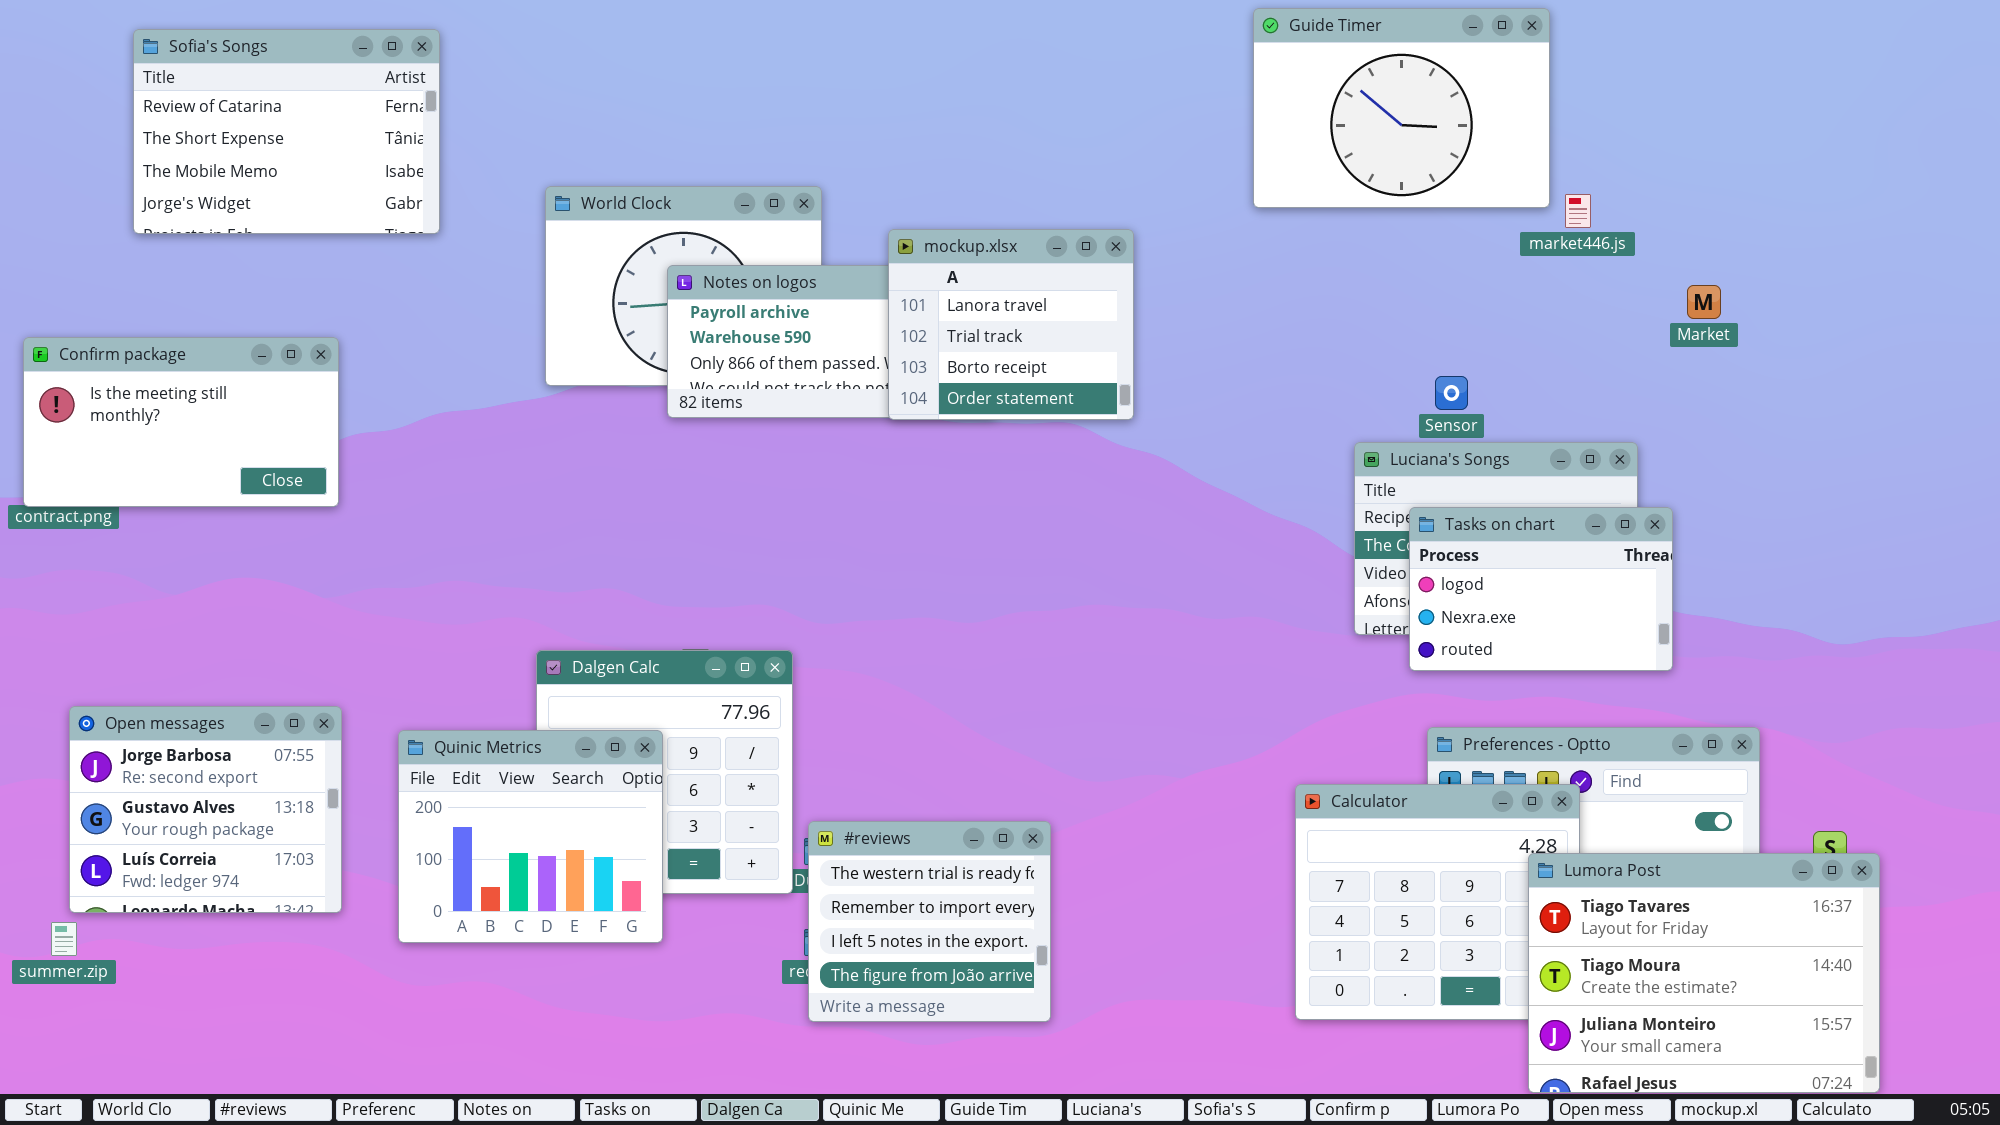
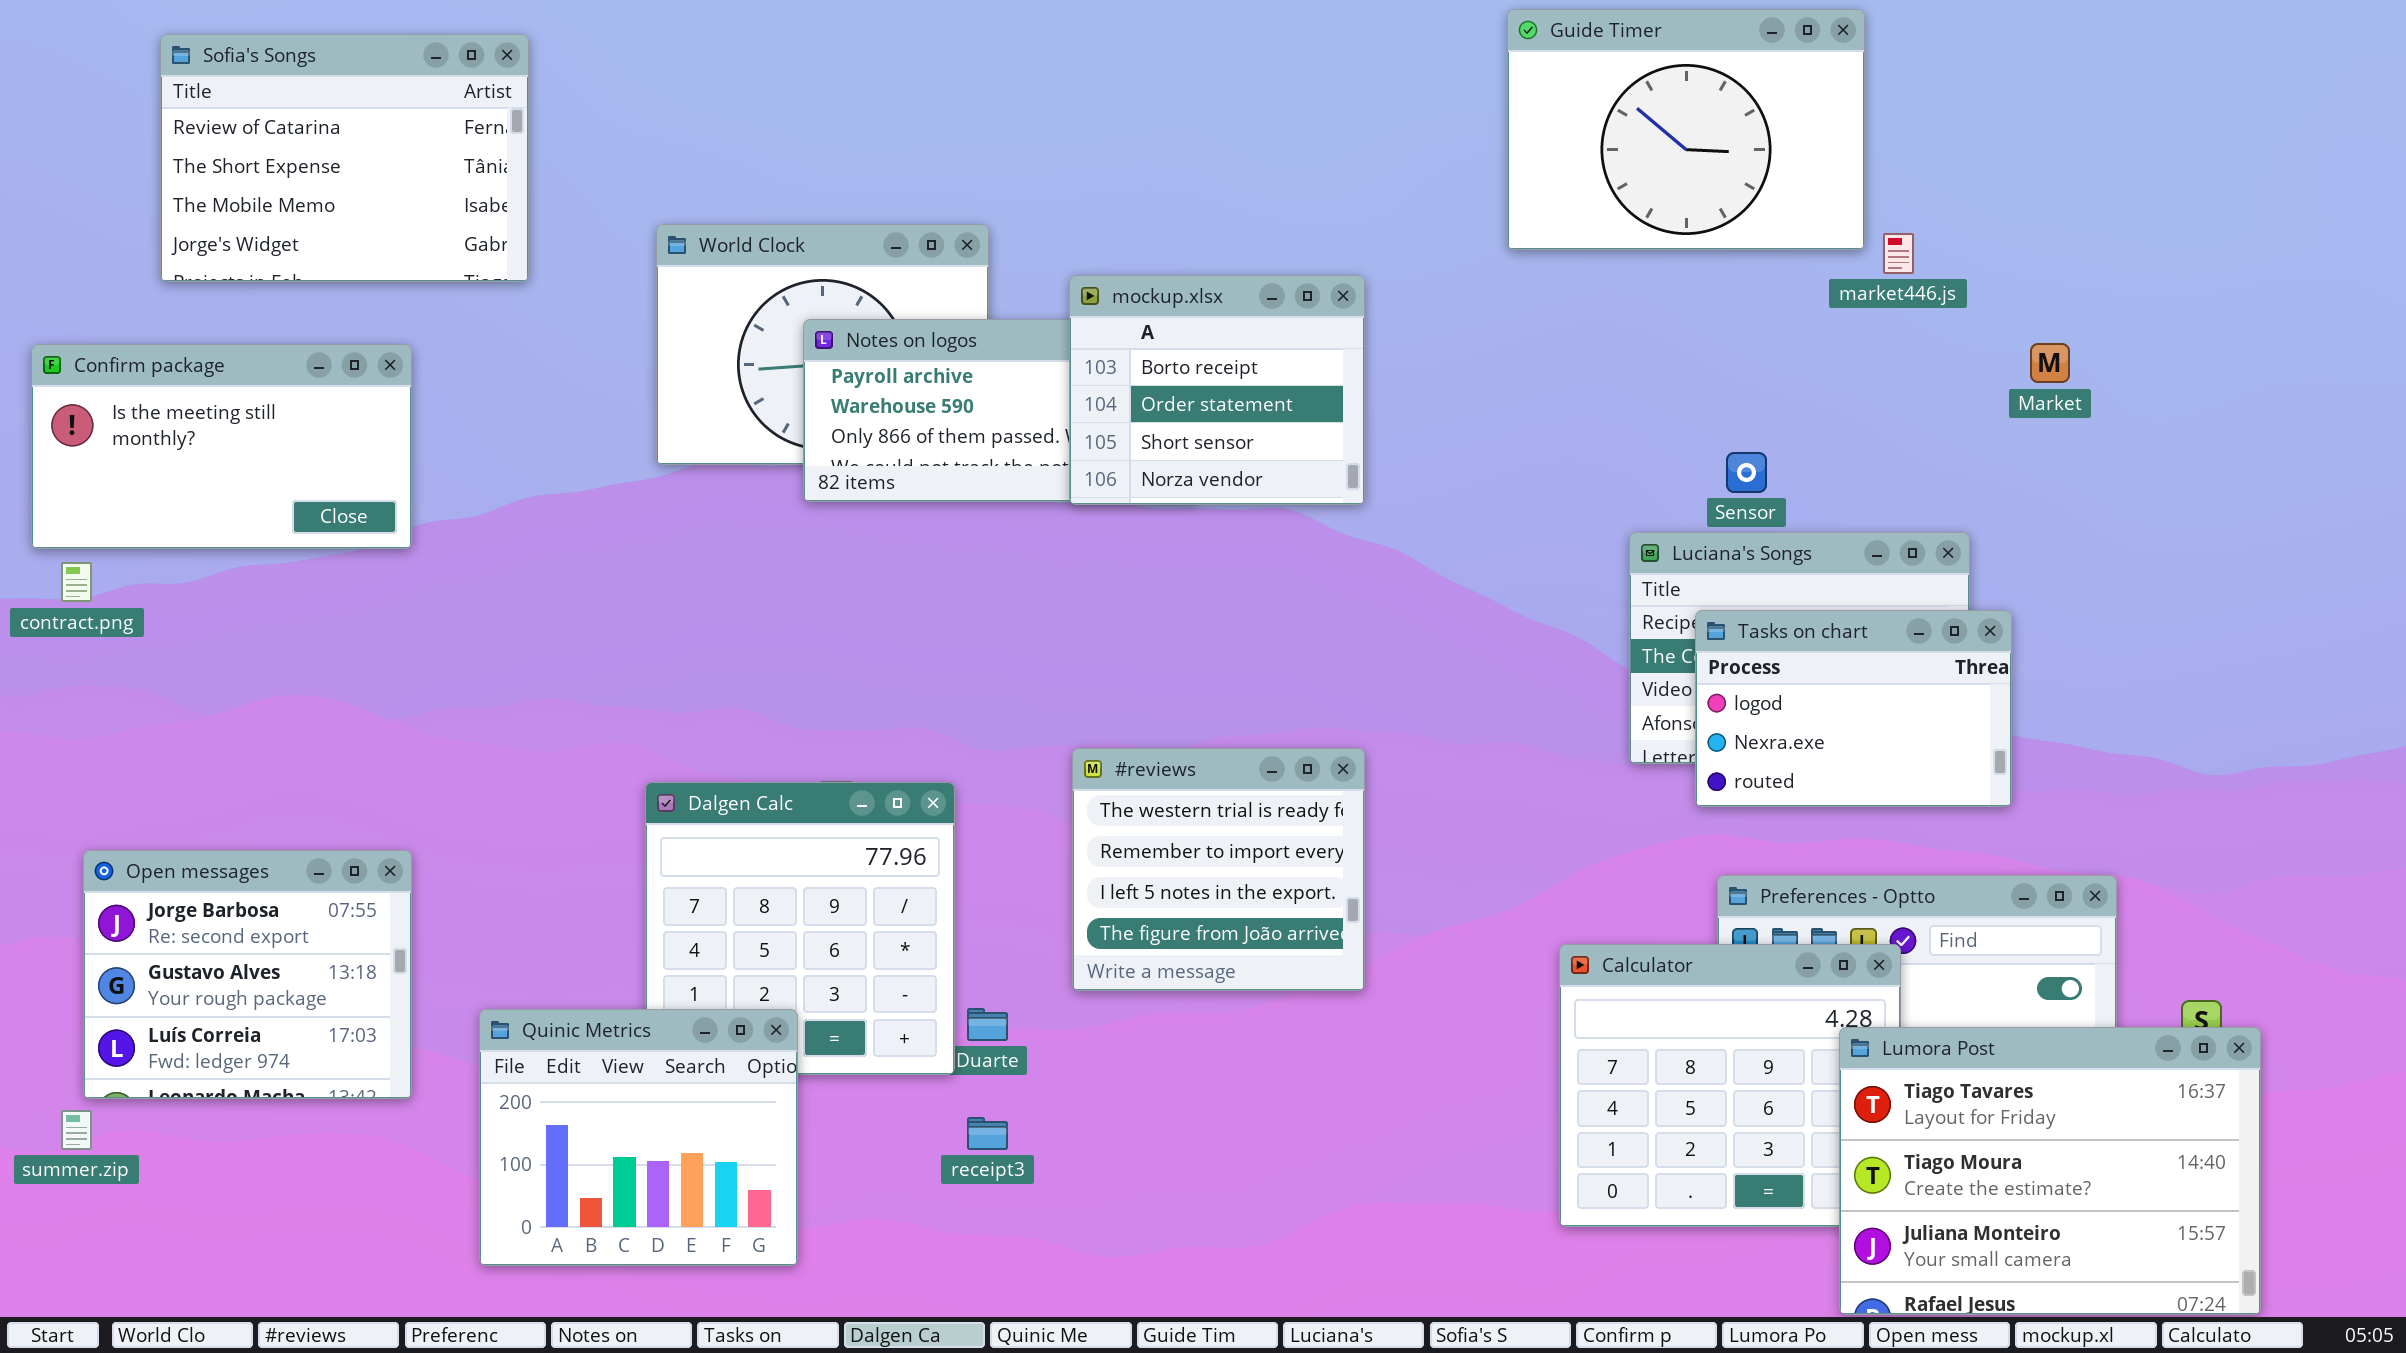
mockup.xlsx: [888,229,1134,420] -> [1069,275,1365,505], scrolled down 2 rows
Confirm package: [23,337,339,507] -> [31,344,412,549], moved
Quinic Metrics: [398,730,663,943] -> [479,1009,798,1266], moved
#reviews: [808,821,1051,1022] -> [1072,748,1365,991], moved

